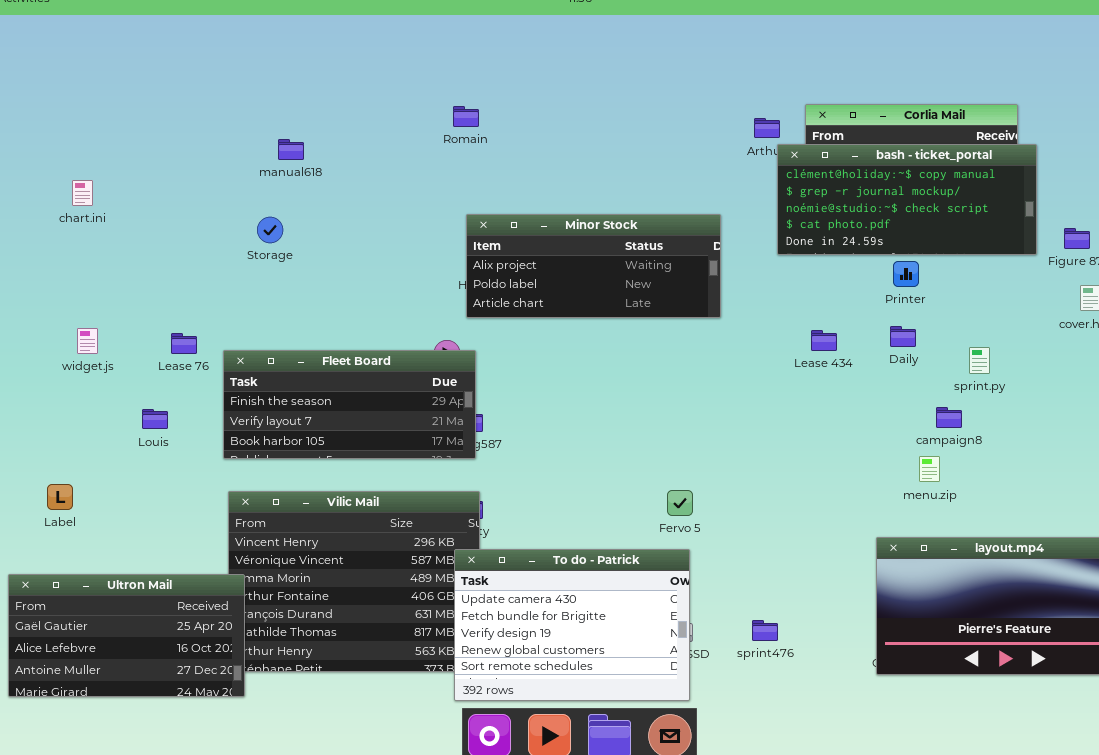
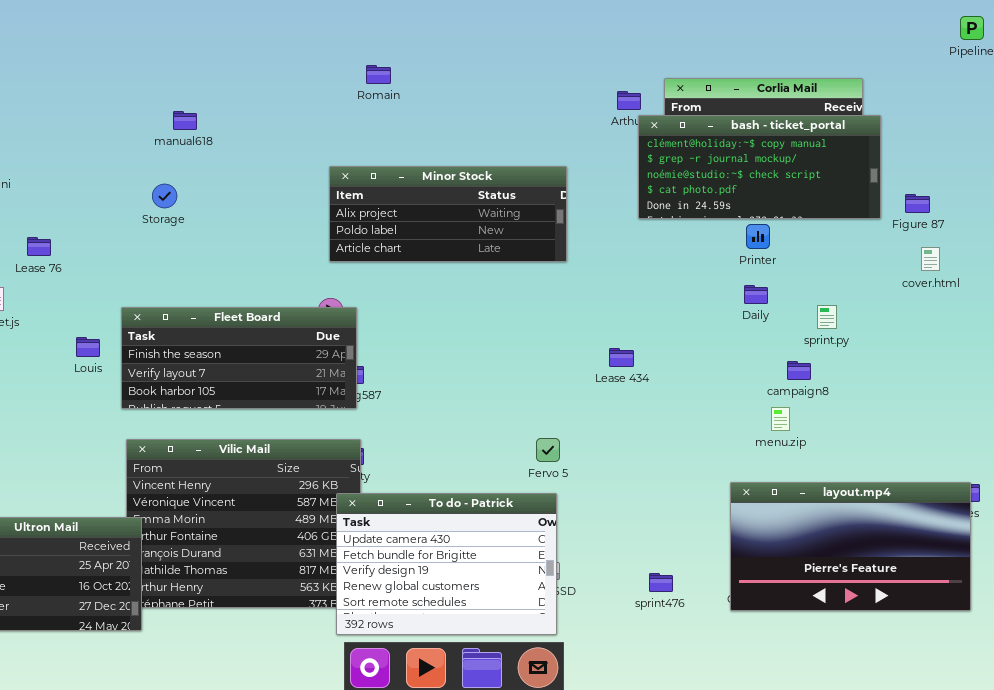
Romain: [453,106,479,127] -> [366,65,391,84], moved
Minor Stock: [466,214,721,318] -> [329,166,567,262], moved
Lease 434: [811,330,837,351] -> [609,348,634,367], moved
Lease 76: [171,333,197,354] -> [27,237,51,256], moved
Louis: [142,409,168,429] -> [76,337,100,357], moved
sprint476: [752,620,778,641] -> [649,573,673,592], moved

